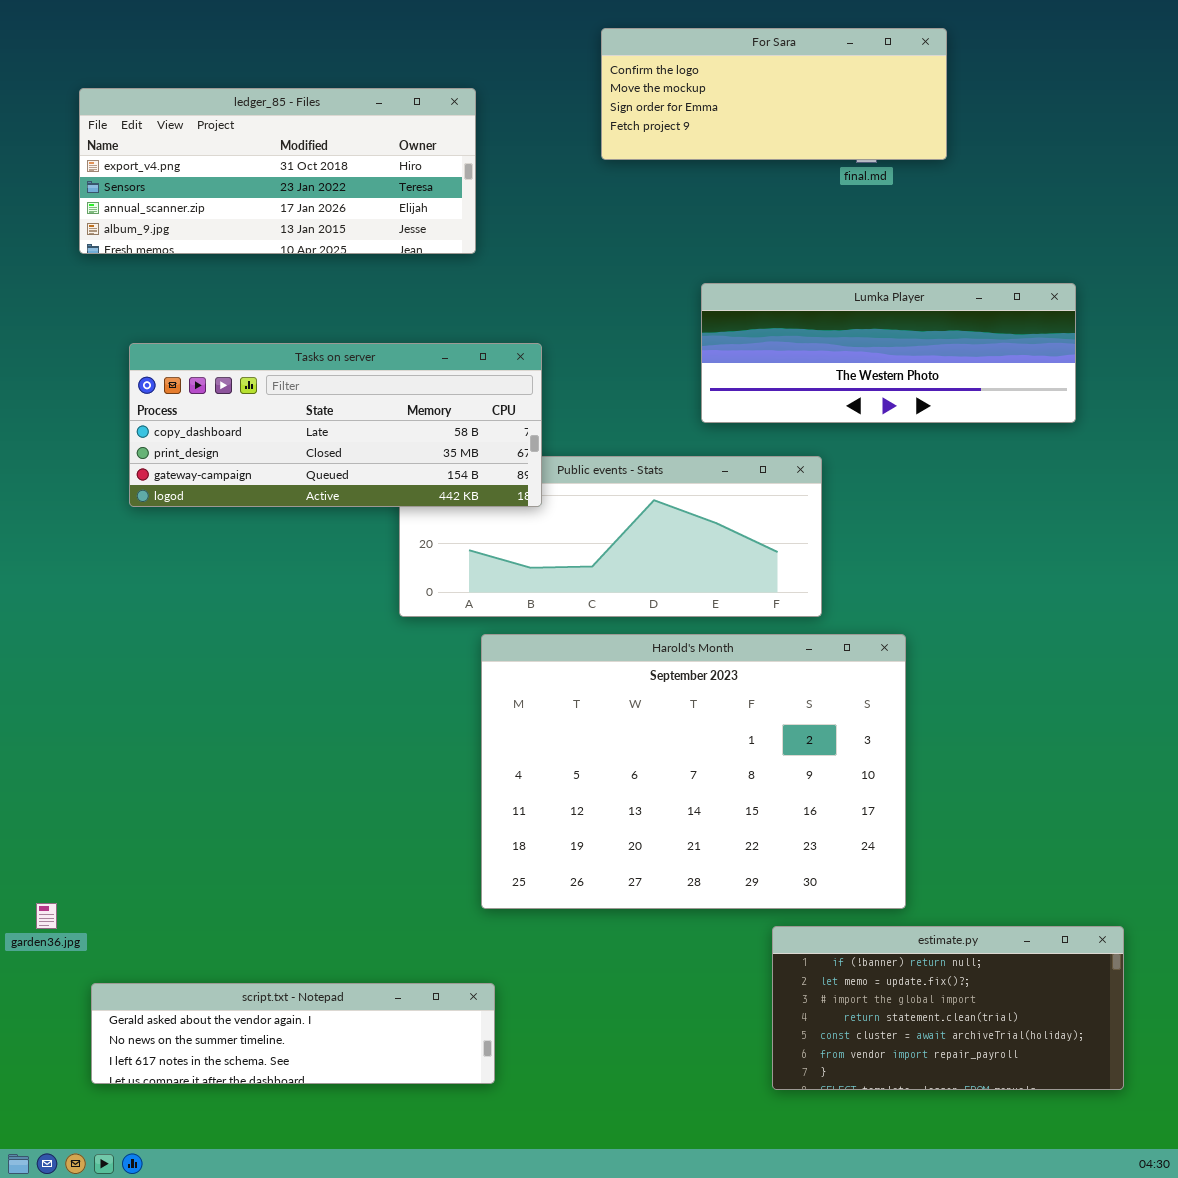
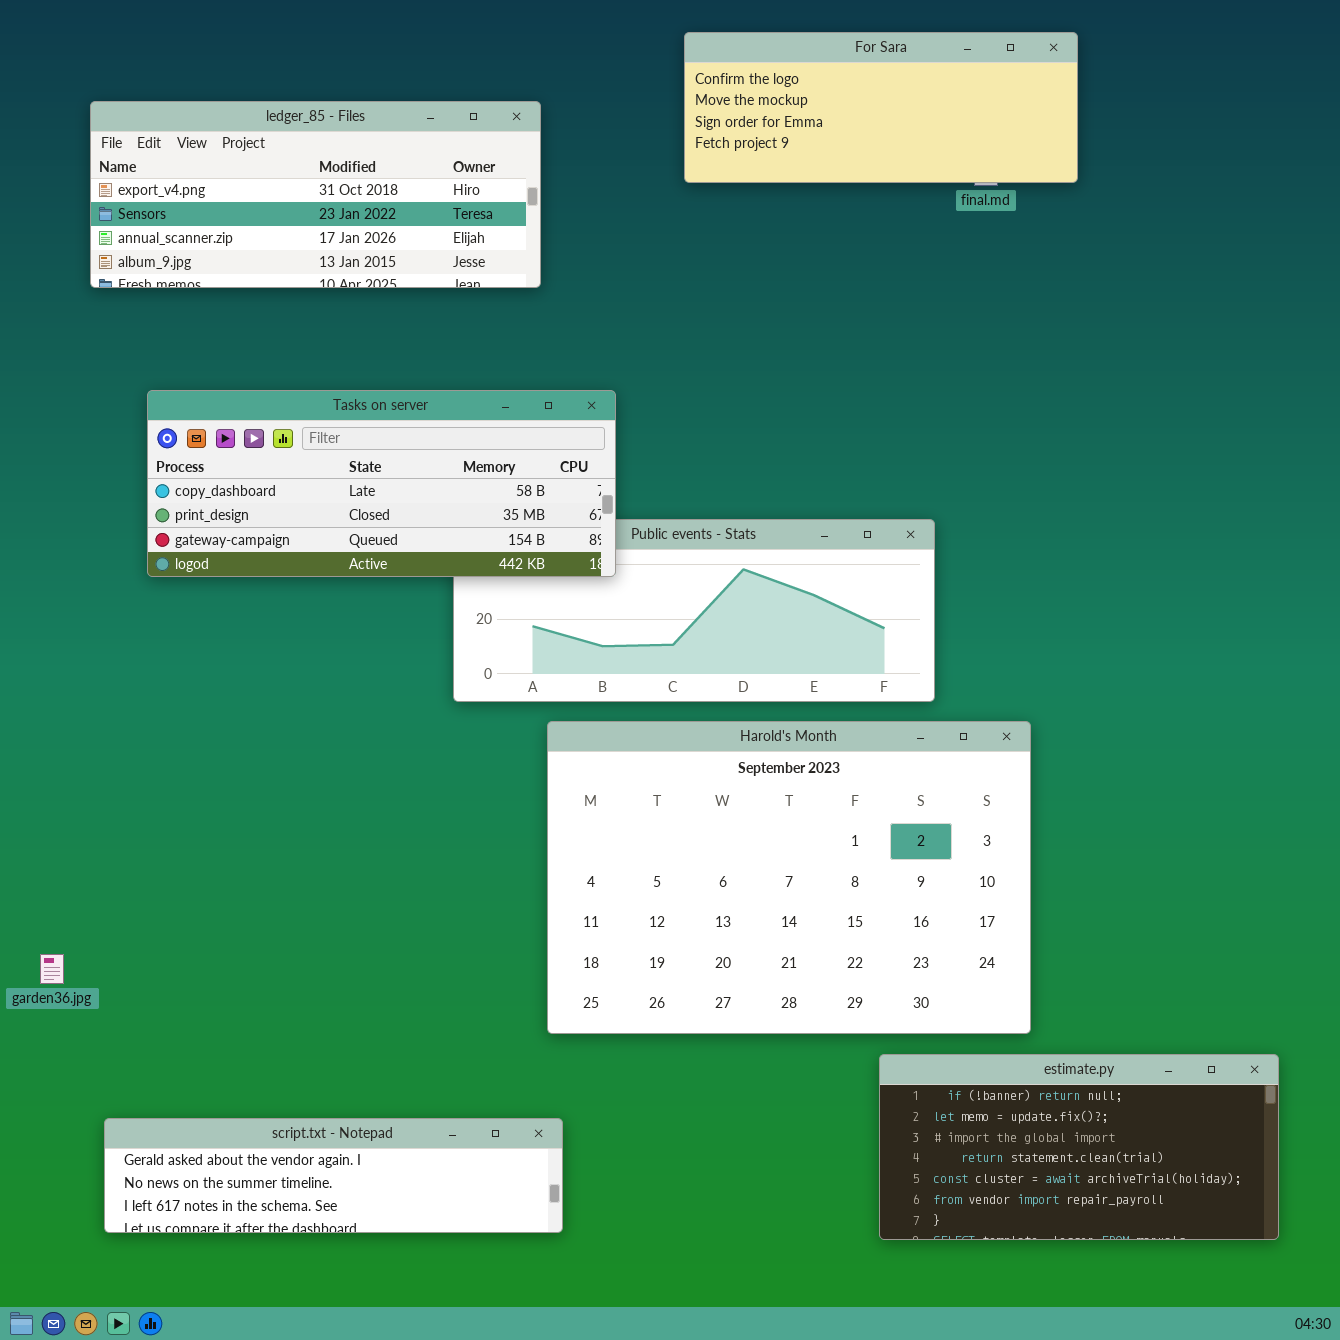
Lumka Player: [701,283,1076,423] -> none, closed
garden36.jpg: [36,903,57,929] -> [40,954,64,984], moved

